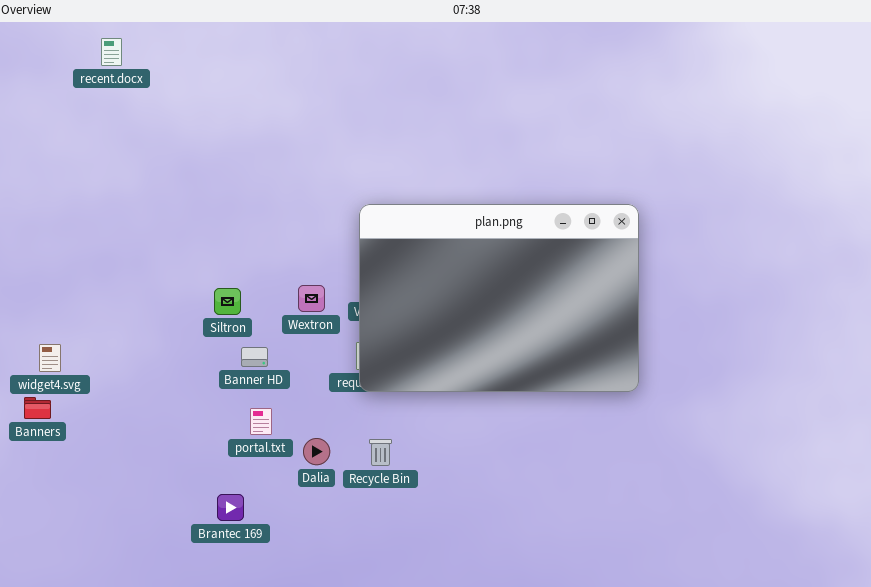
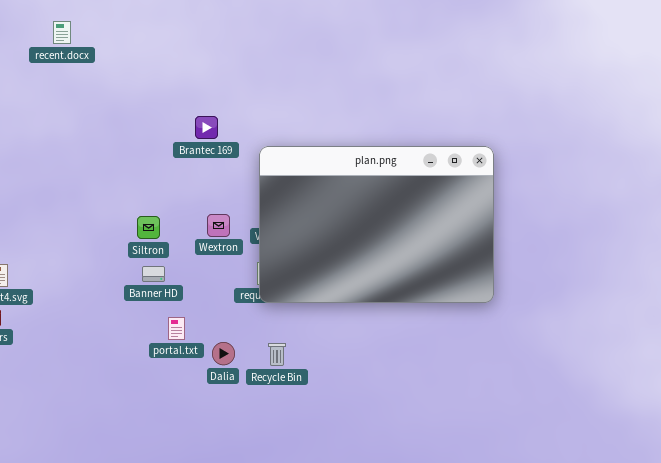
recent.docx: [101,38,122,66] -> [53,21,71,44], moved
Banner HD: [241,347,268,367] -> [142,266,165,282], moved
Brantec 169: [217,494,244,521] -> [195,116,218,139], moved

